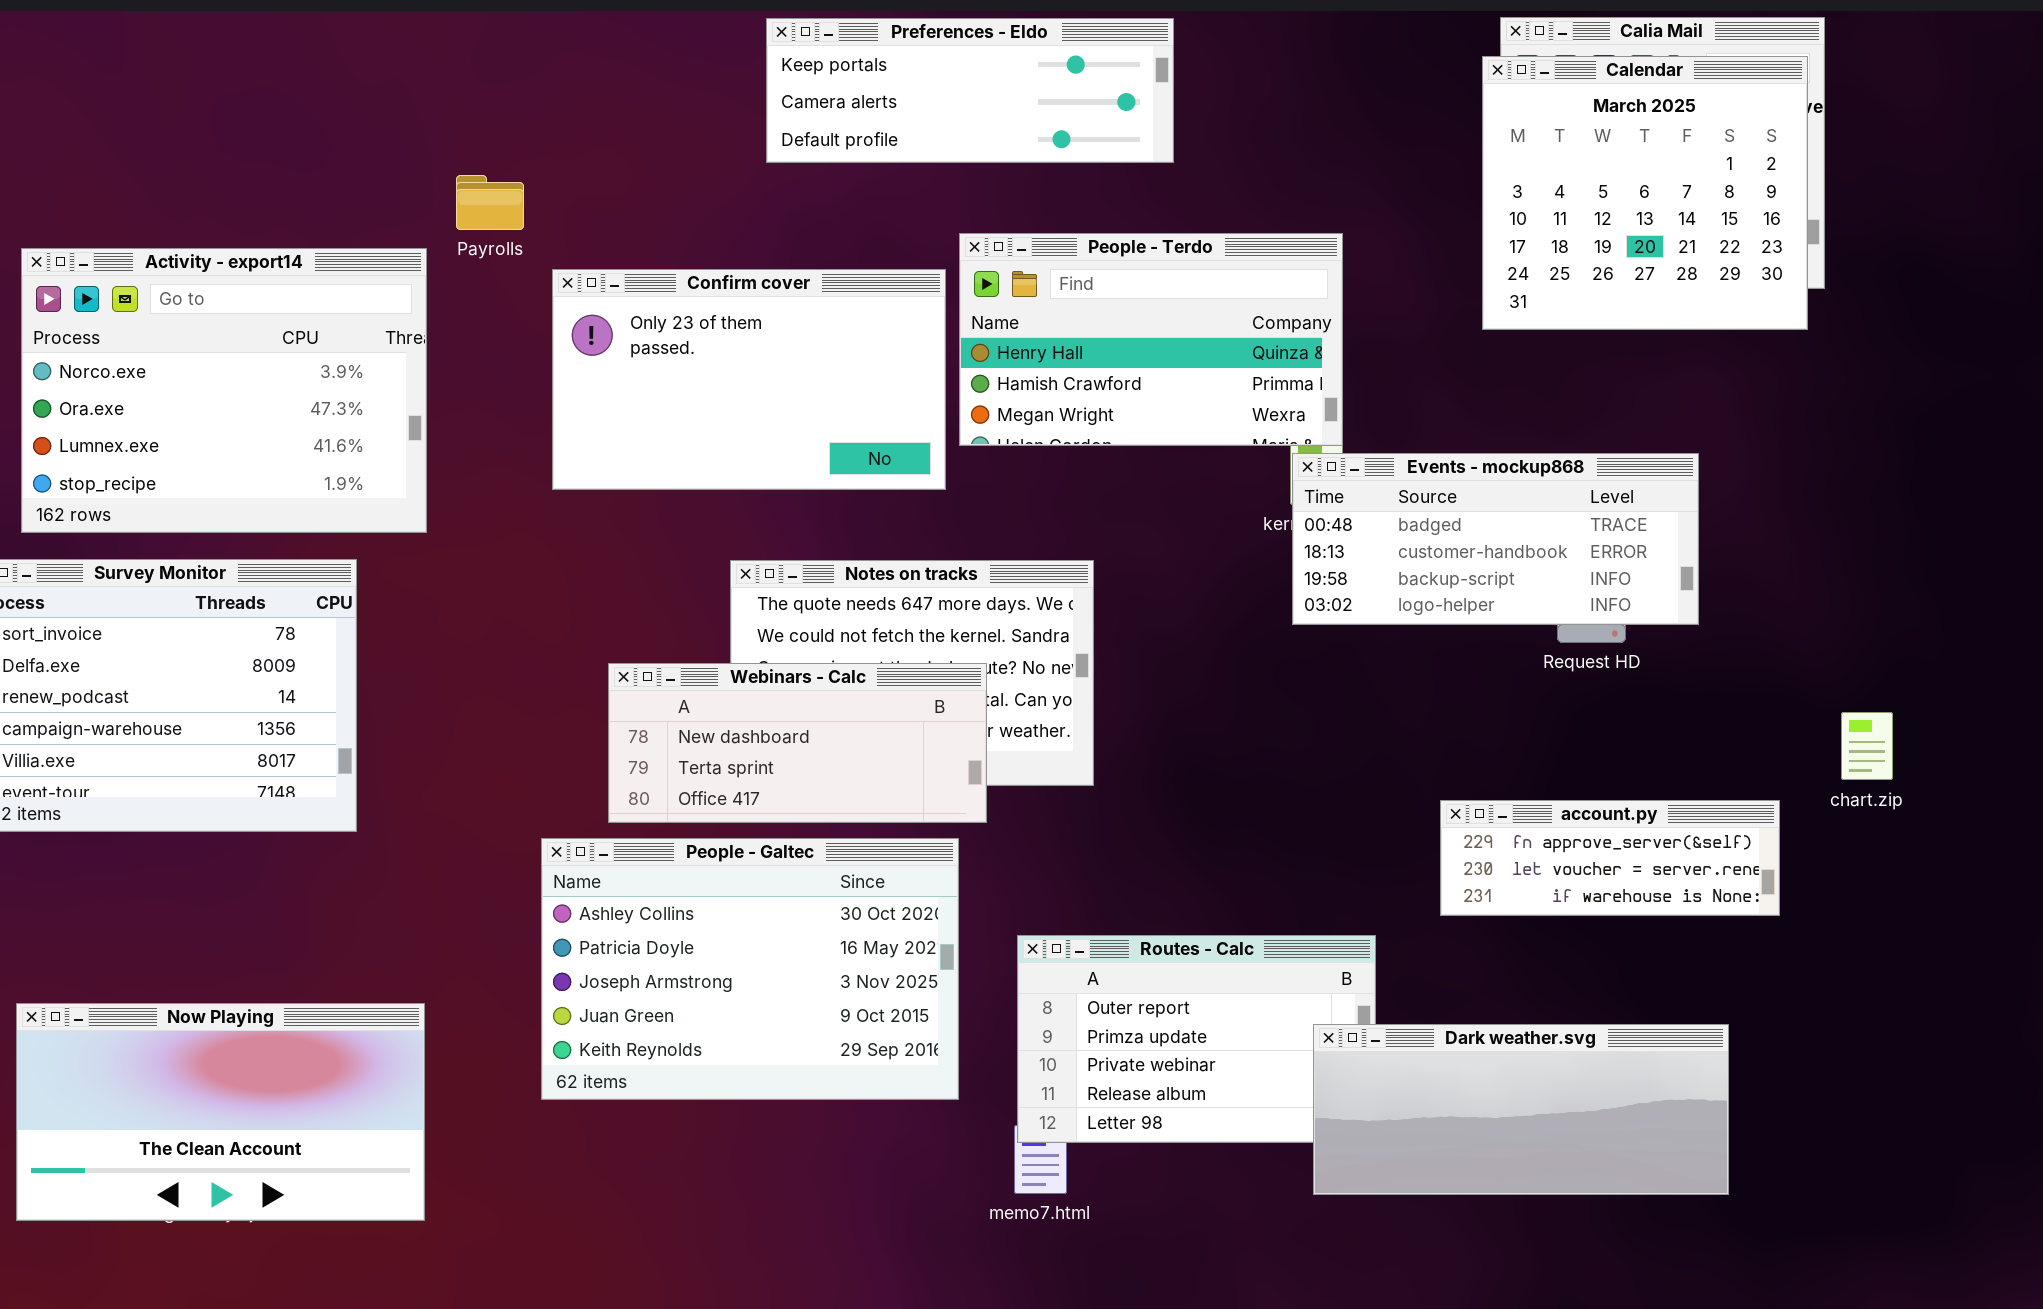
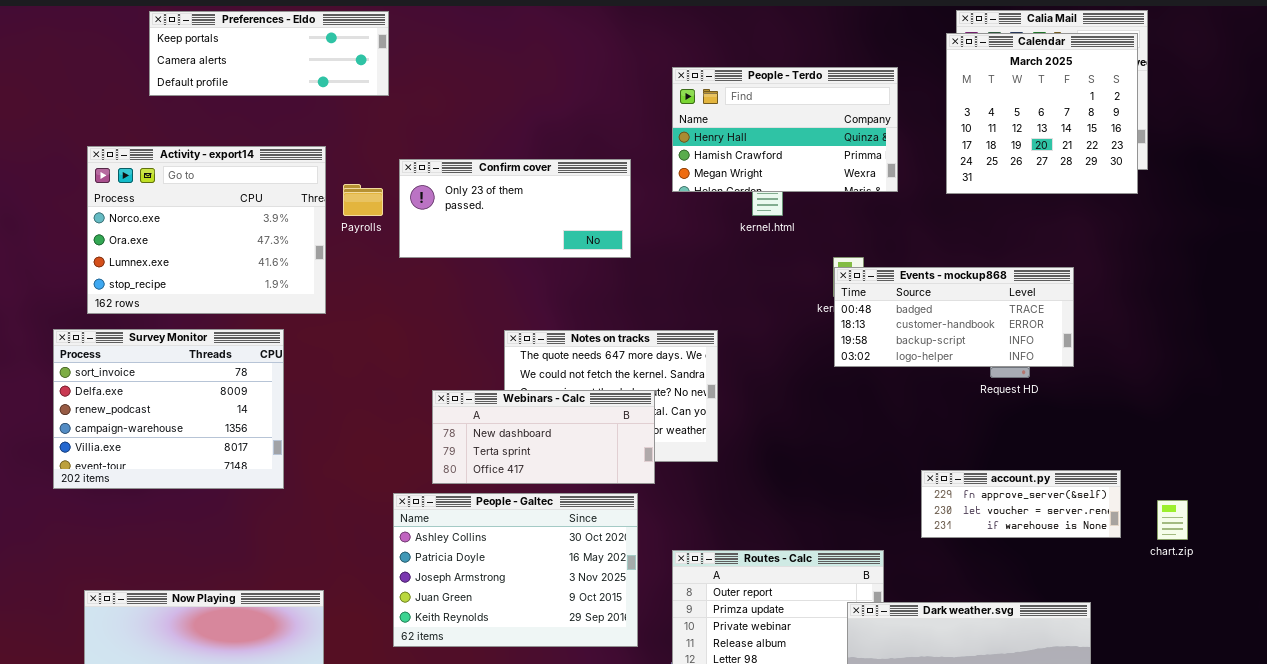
Preferences - Eldo: [766,18,1174,163] -> [149,11,389,96], moved
Payrolls: [456,175,524,230] -> [343,184,383,216], moved
People - Terdo: [959,233,1343,446] -> [672,67,898,192], moved
Confirm cover: [552,269,946,490] -> [399,159,631,258], resized
chart.zip: [1841,712,1893,780] -> [1157,500,1188,540], moved

